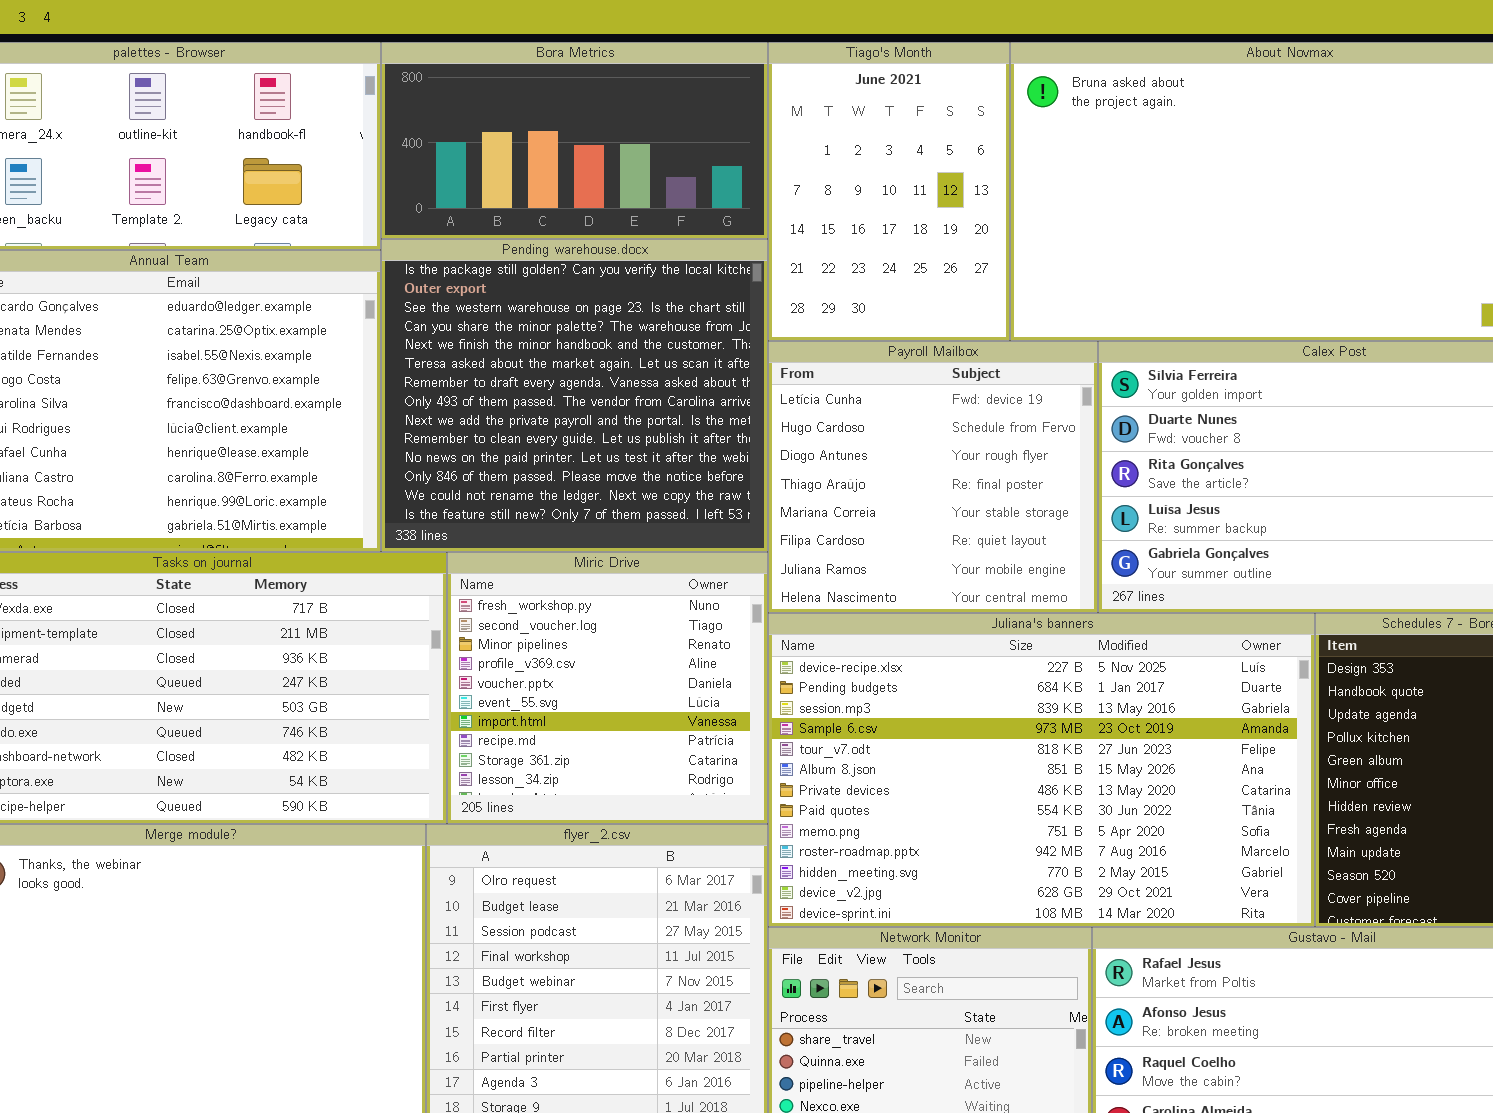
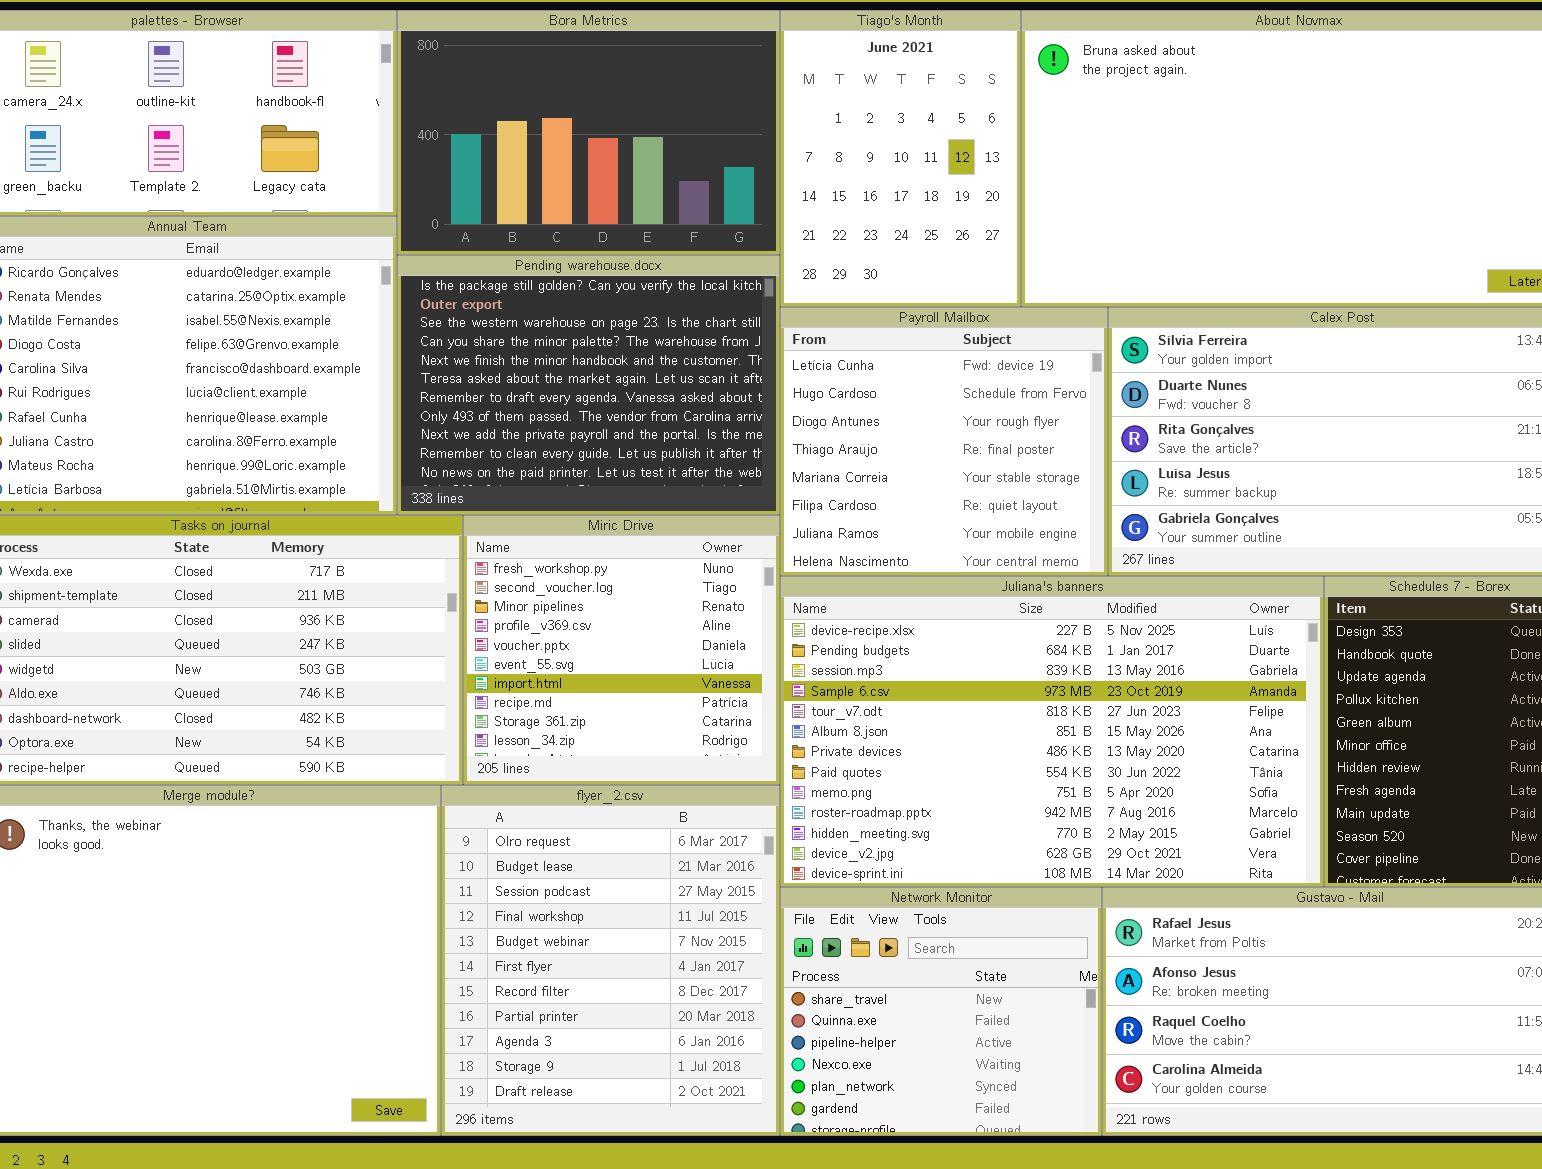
Bora Metrics: [381,42,768,239] -> [397,10,780,255], resized
Pending warehouse.docx: [381,239,768,552] -> [397,255,780,515], resized

